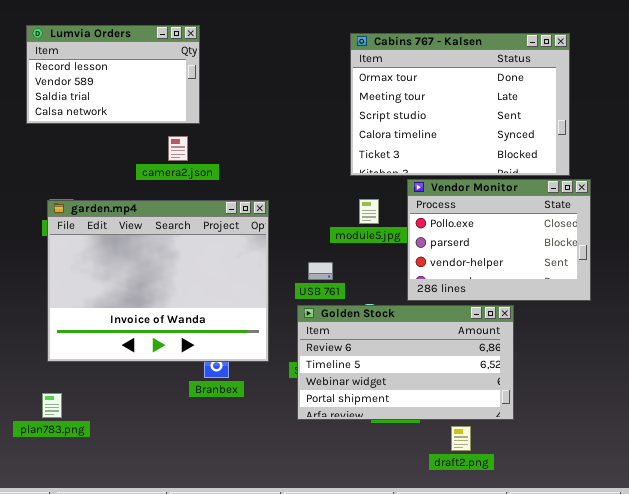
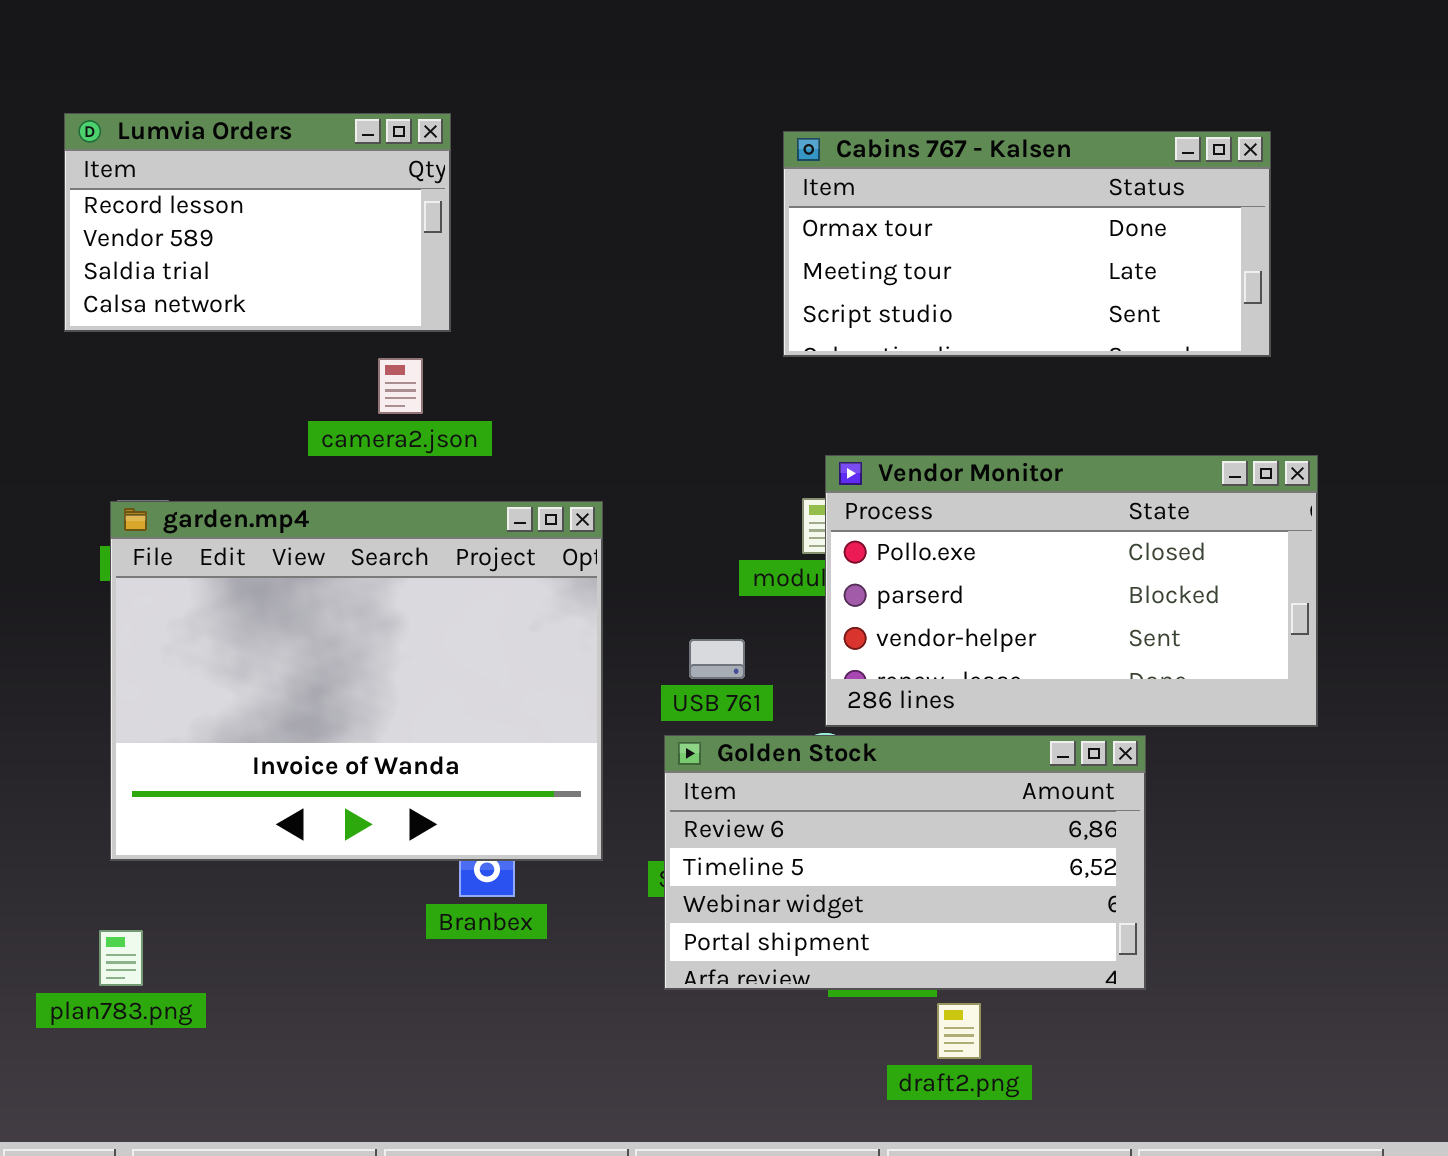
Cabins 767 - Kalsen: [350,33,570,176] -> [783,131,1271,357], resized
Vendor Monitor: [407,179,591,301] -> [825,455,1318,727], resized
draft2.png: [451,426,471,451] -> [937,1003,981,1059], moved

